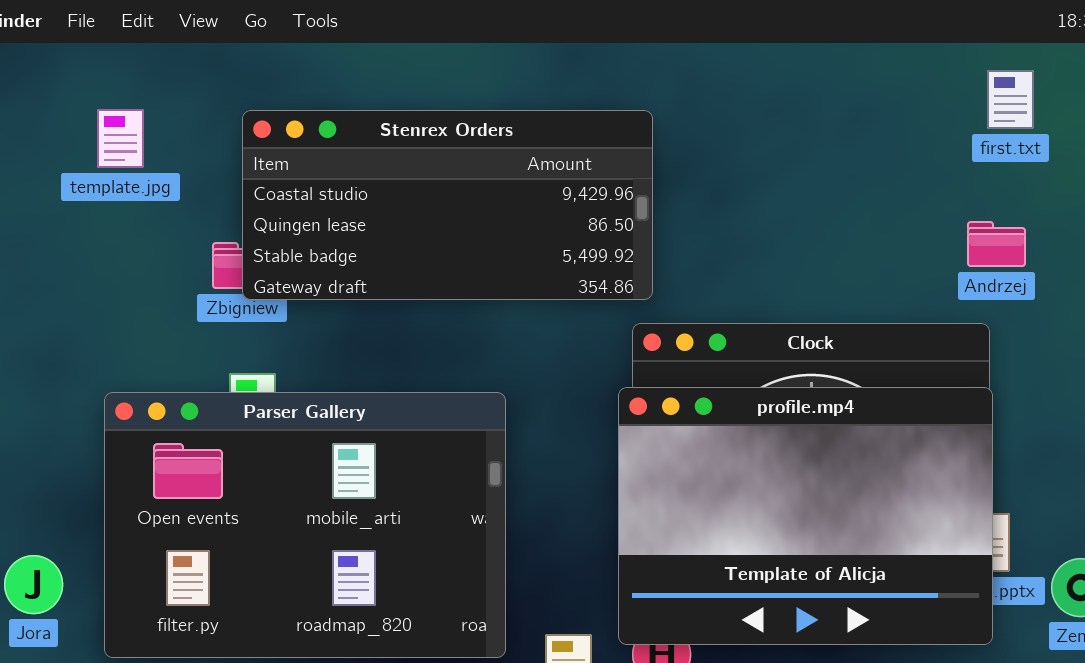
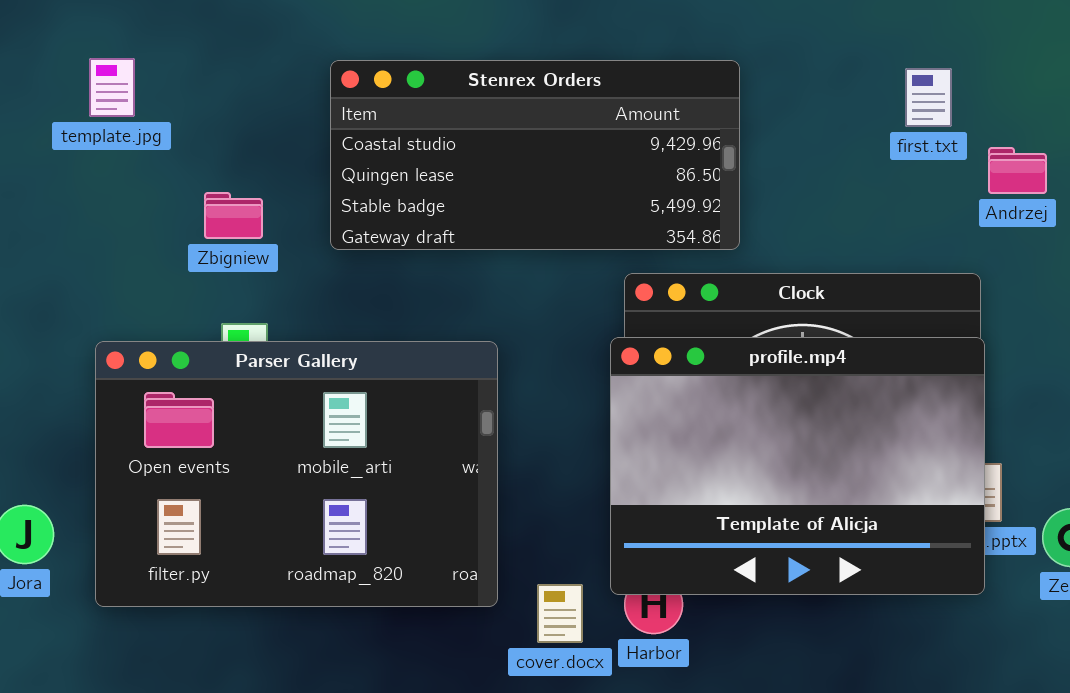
first.txt: [987,70,1034,129] -> [905,68,952,127], moved
Stenrex Orders: [242,110,653,300] -> [330,60,740,250], moved
Andrzej: [967,221,1026,267] -> [988,147,1047,194], moved

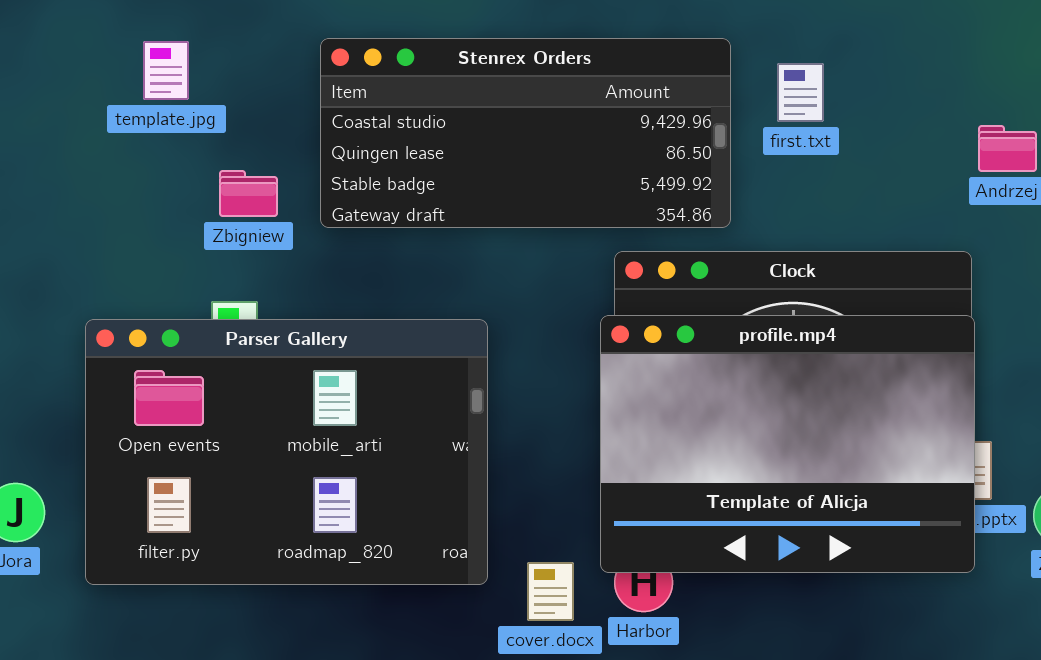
template.jpg: [89,58,135,117] -> [143,41,189,100], moved
first.txt: [905,68,952,127] -> [777,63,824,122], moved
Zbigniew: [204,192,263,239] -> [219,170,278,217], moved

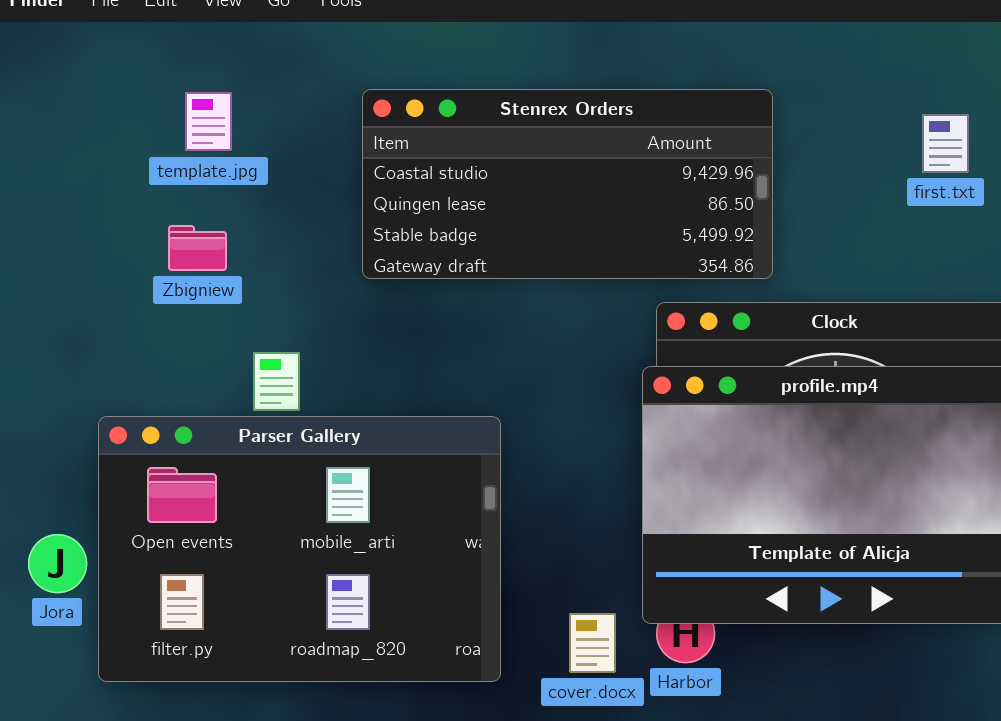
first.txt: [777,63,824,122] -> [922,114,969,173], moved
Zbigniew: [219,170,278,217] -> [168,225,227,271], moved
Parser Gallery: [85,319,488,585] -> [98,416,501,682], moved

